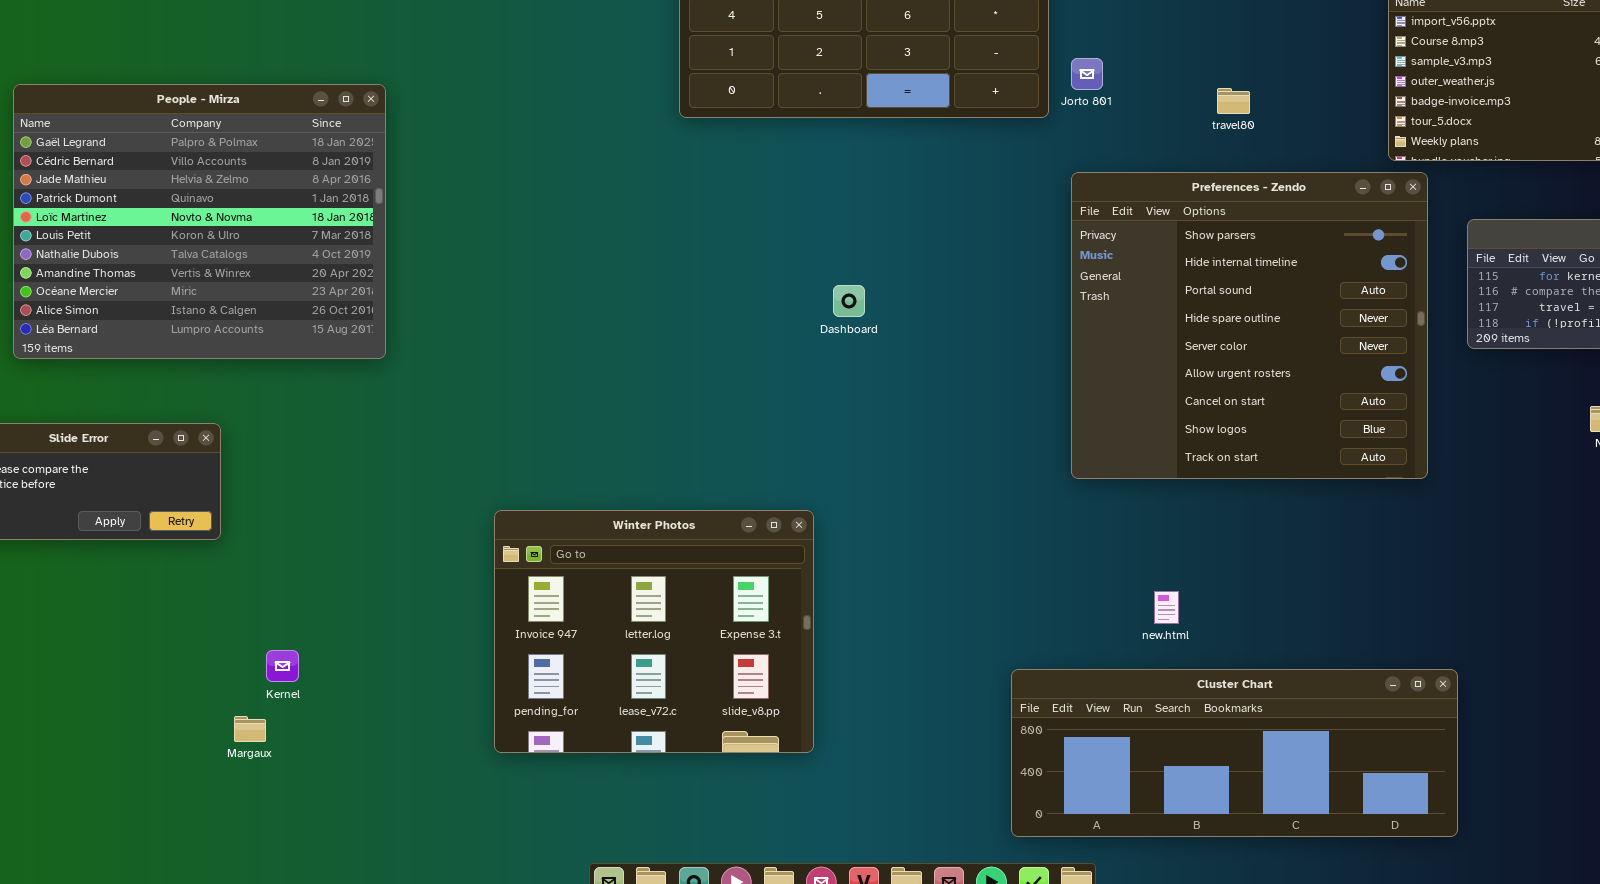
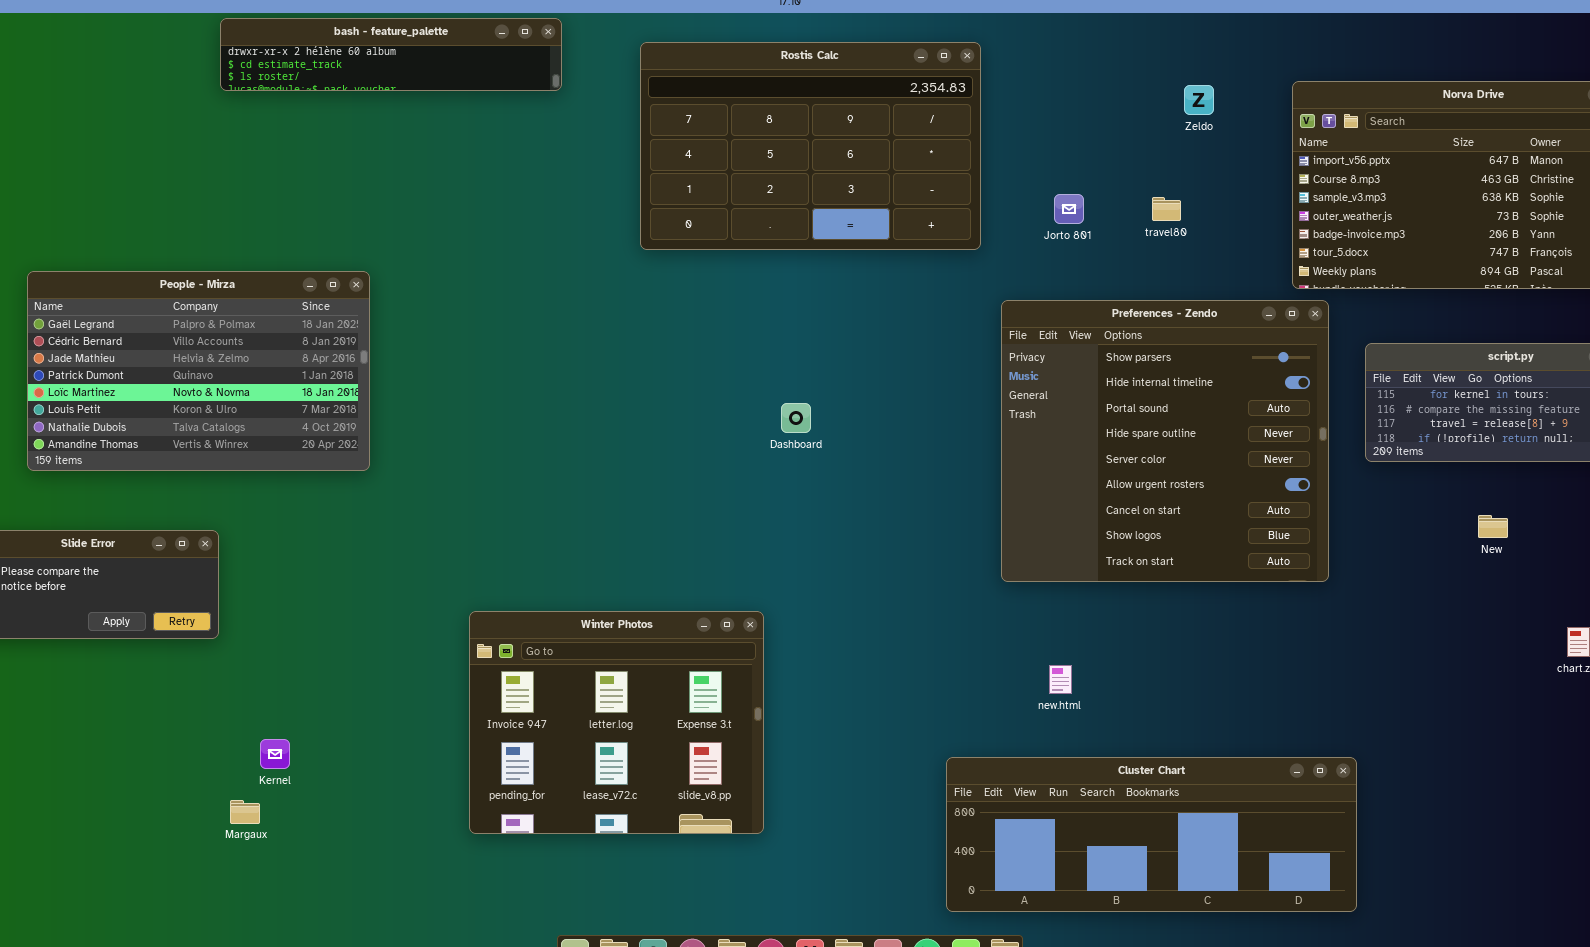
Jorto 801: [1071,58,1103,90] -> [1054,194,1084,224], moved
People - Mirza: [13,84,386,359] -> [27,271,370,471], resized
travel80: [1217,88,1250,114] -> [1152,197,1181,221], moved
new.html: [1154,591,1179,624] -> [1049,665,1072,694], moved

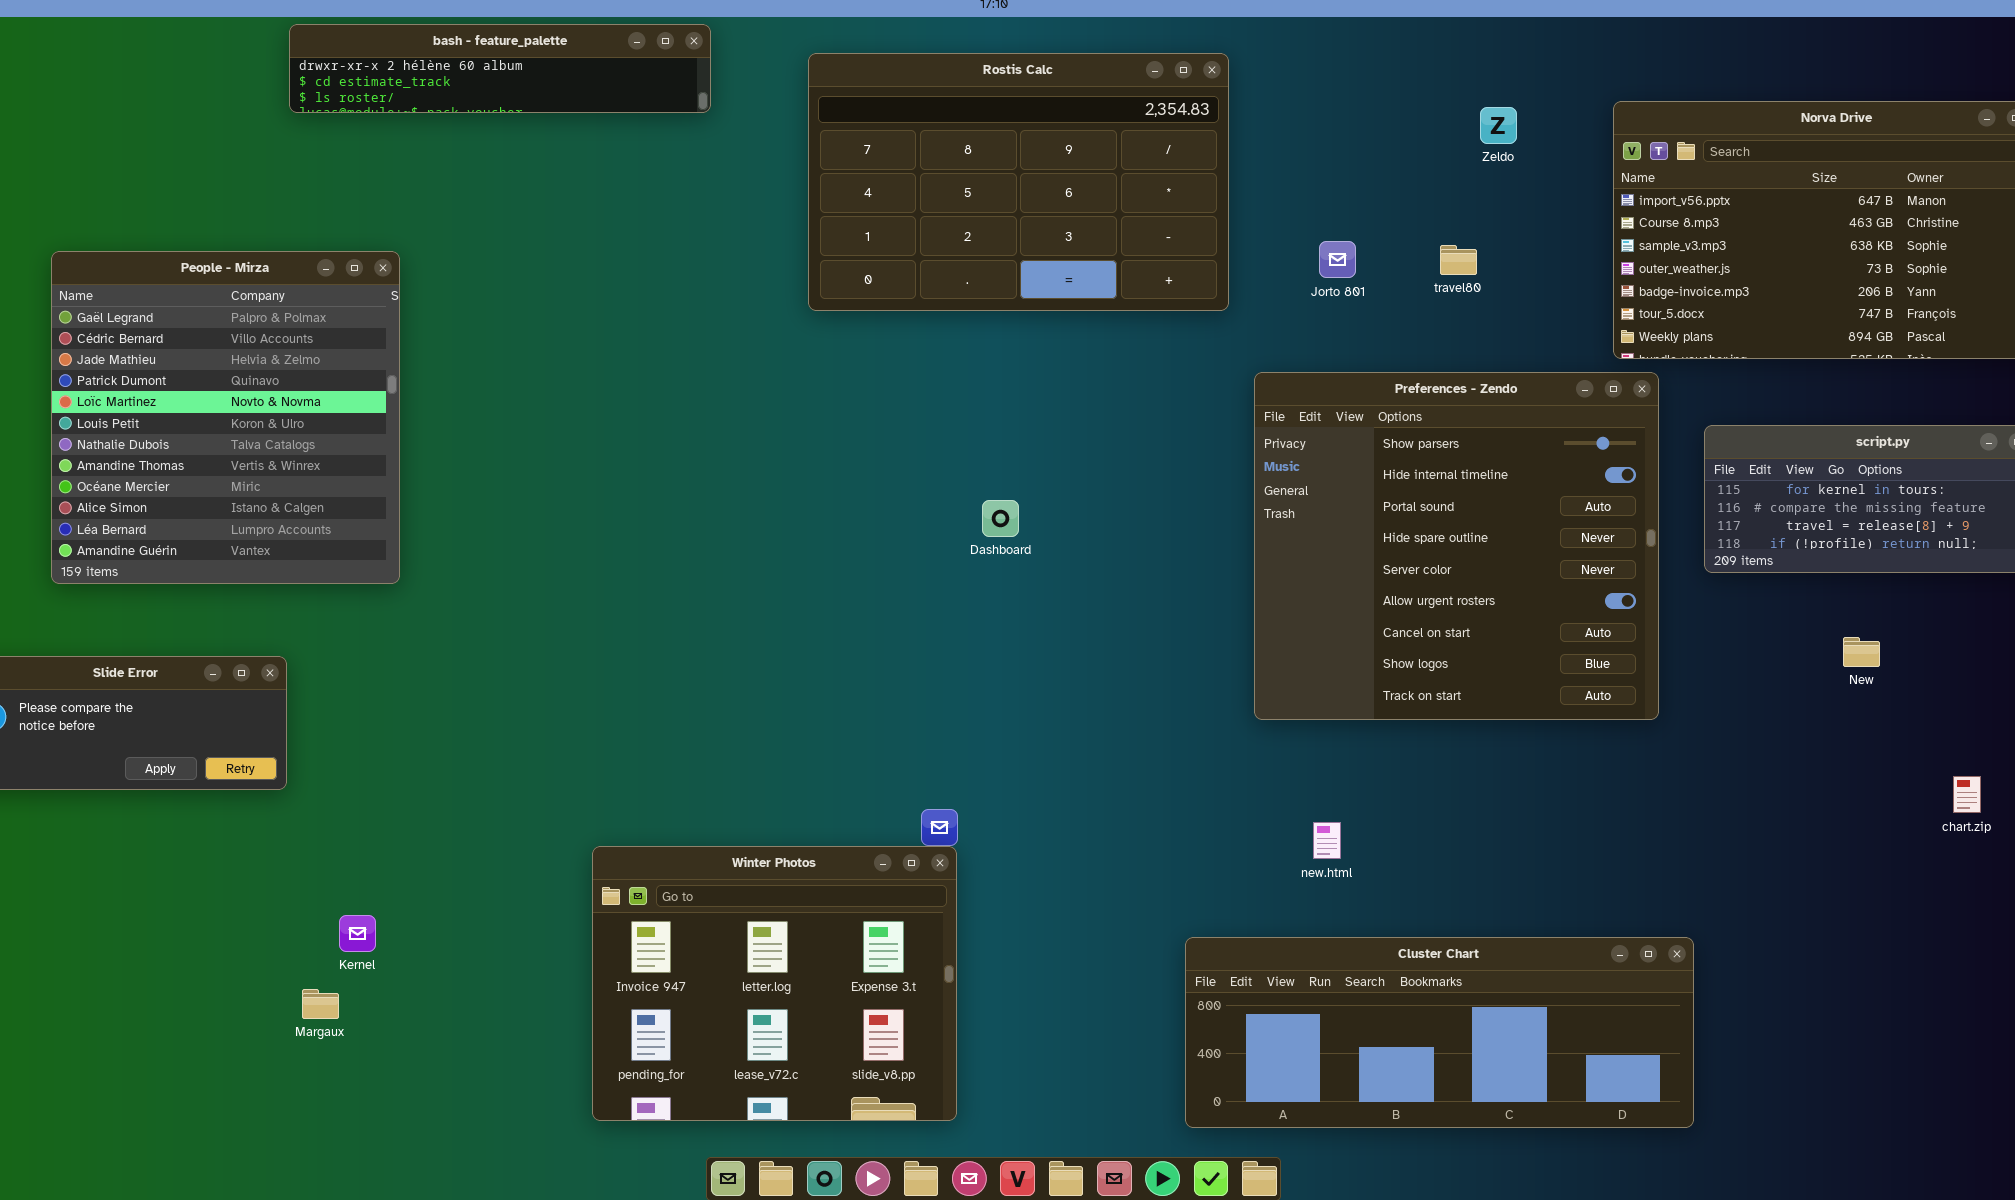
People - Mirza: [27,271,370,471] -> [51,251,400,584], resized
Winter Photos: [469,611,764,834] -> [592,846,957,1121], moved

